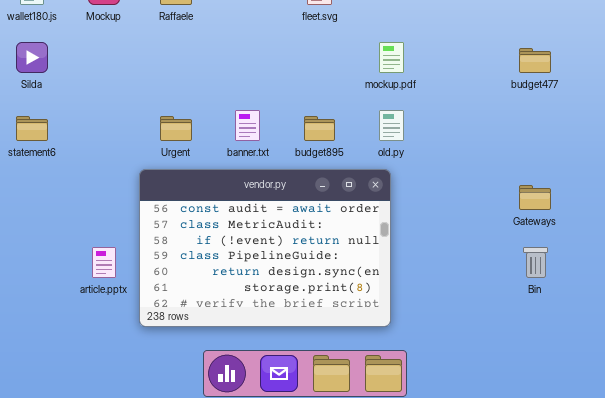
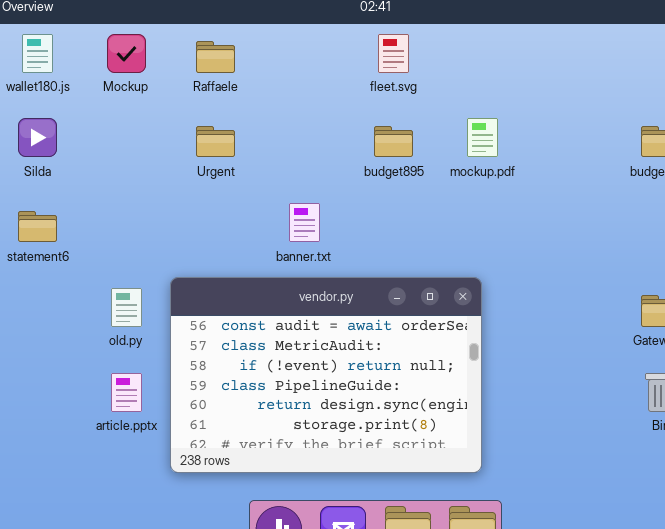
old.py: [379,110,404,141] -> [111,288,142,327], moved
Urgent: [160,116,192,141] -> [196,126,235,157], moved
budget895: [304,116,335,141] -> [374,126,413,157], moved

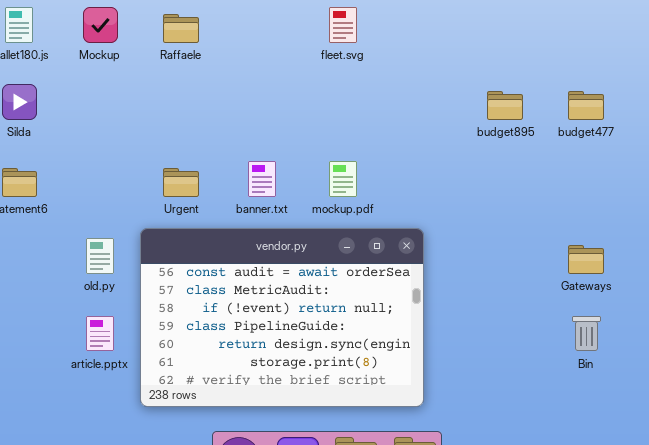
mockup.pdf: [467,118,498,157] -> [329,161,357,197], moved
Urgent: [196,126,235,157] -> [163,168,199,197], moved
budget895: [374,126,413,157] -> [487,91,523,120], moved

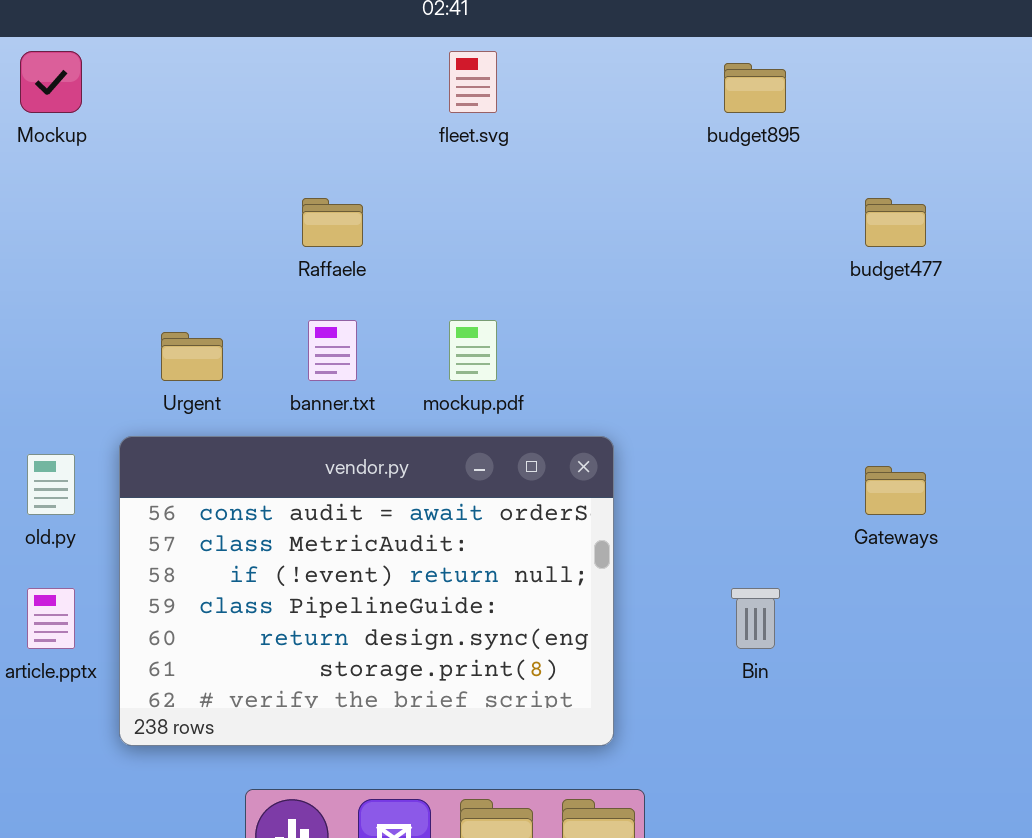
Raffaele: [163,14,199,43] -> [302,198,363,247], moved
budget895: [487,91,523,120] -> [724,63,786,113], moved
Bin: [572,316,601,351] -> [731,588,780,649], moved

